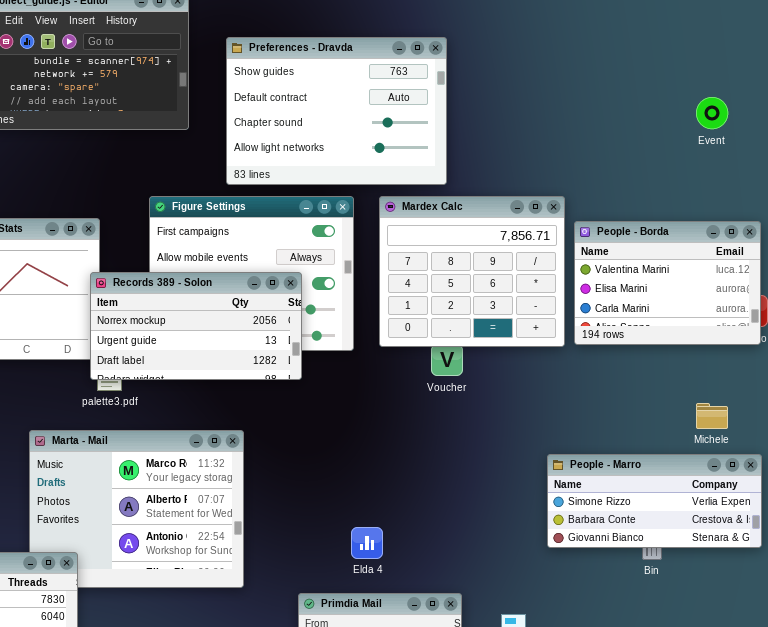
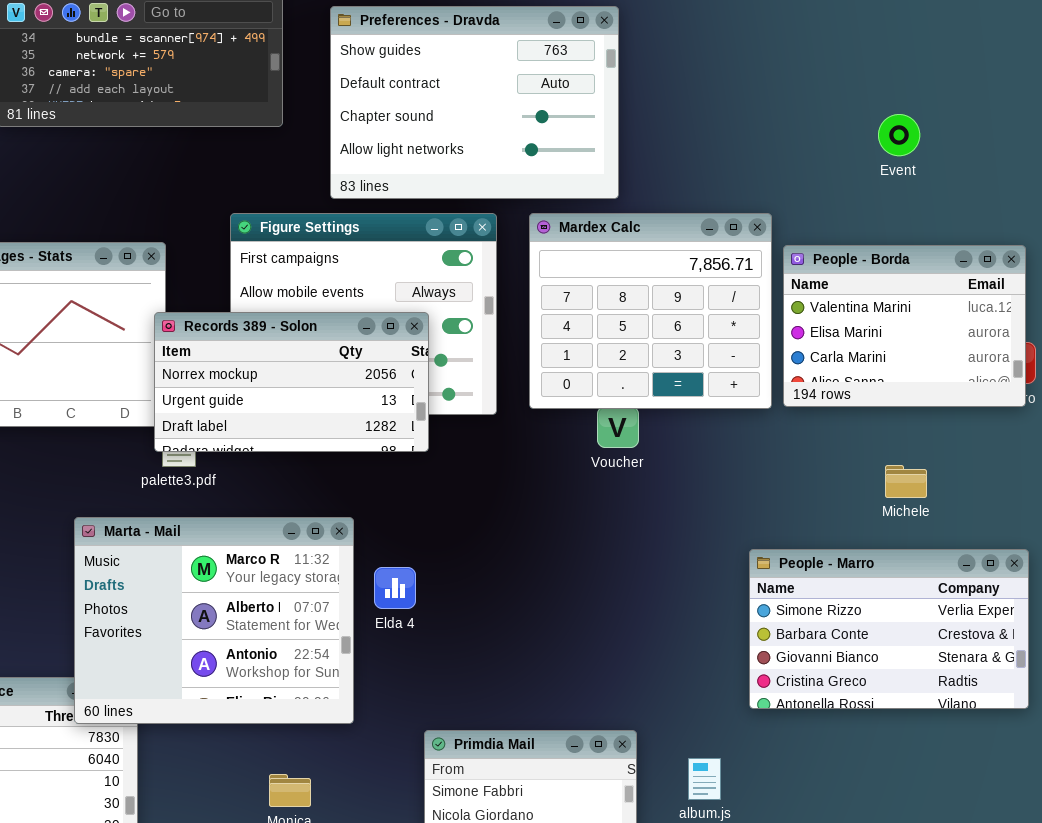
Event: [696,97,728,129] -> [878,114,920,156], moved
Michele: [696,403,728,429] -> [885,465,927,498], moved
Marta - Mail: [29,430,244,588] -> [74,517,354,724], raised
People - Marro: [547,454,762,548] -> [749,549,1029,709], resized
Elda 4: [351,527,383,559] -> [374,567,416,609], moved

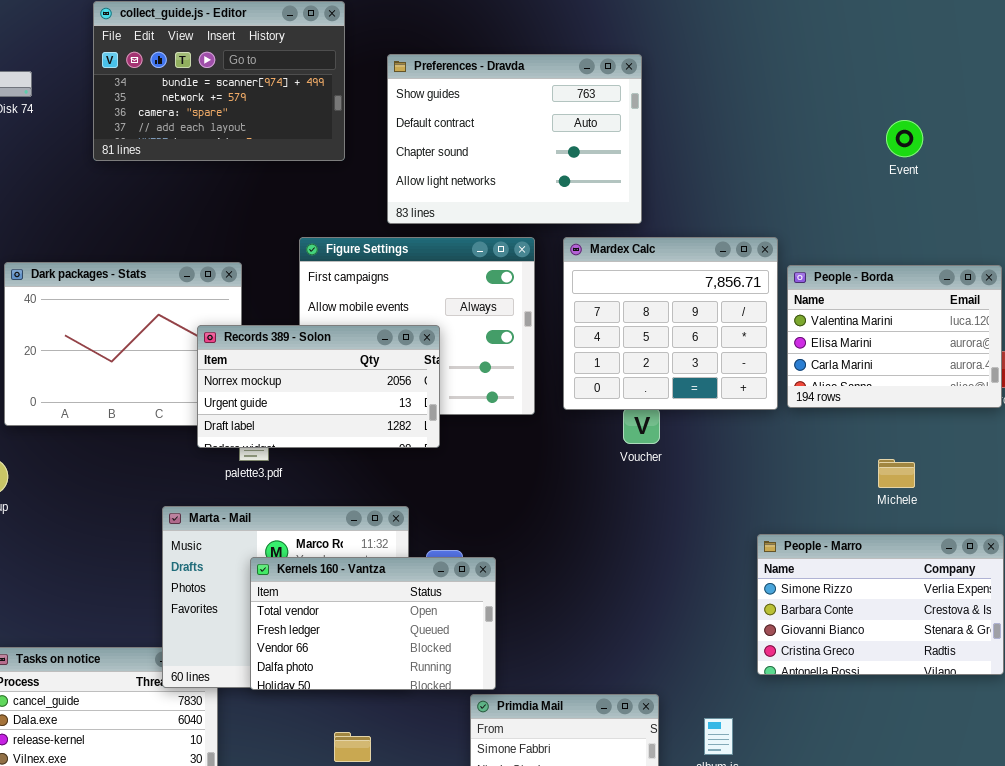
Event: [878,114,920,156] -> [886,120,923,157], moved
Records 389 - Solon: [154,312,429,452] -> [197,325,440,448], moved
Kernels 160 - Vantza: none -> [250,557,496,690], opened

